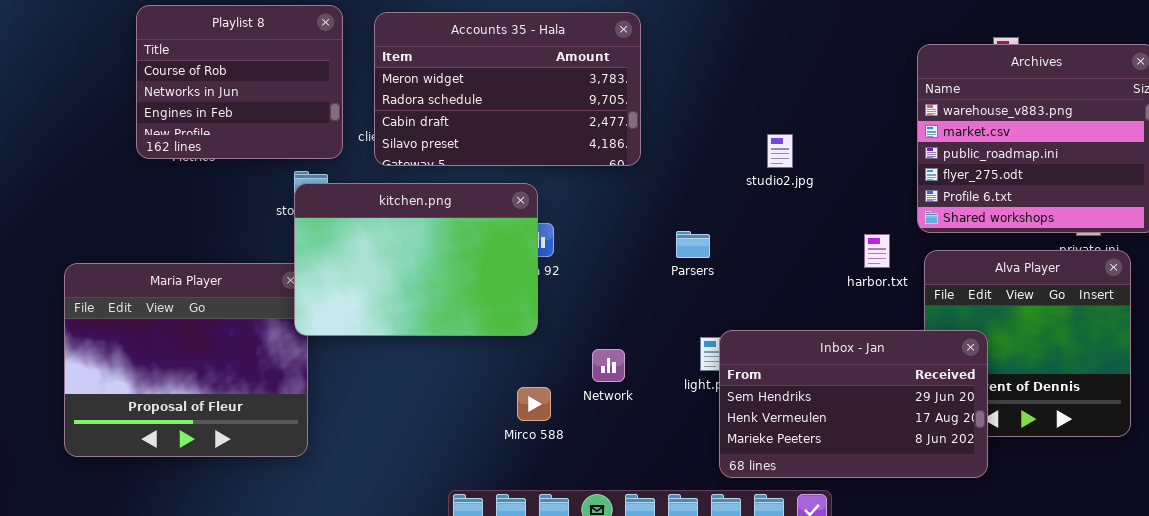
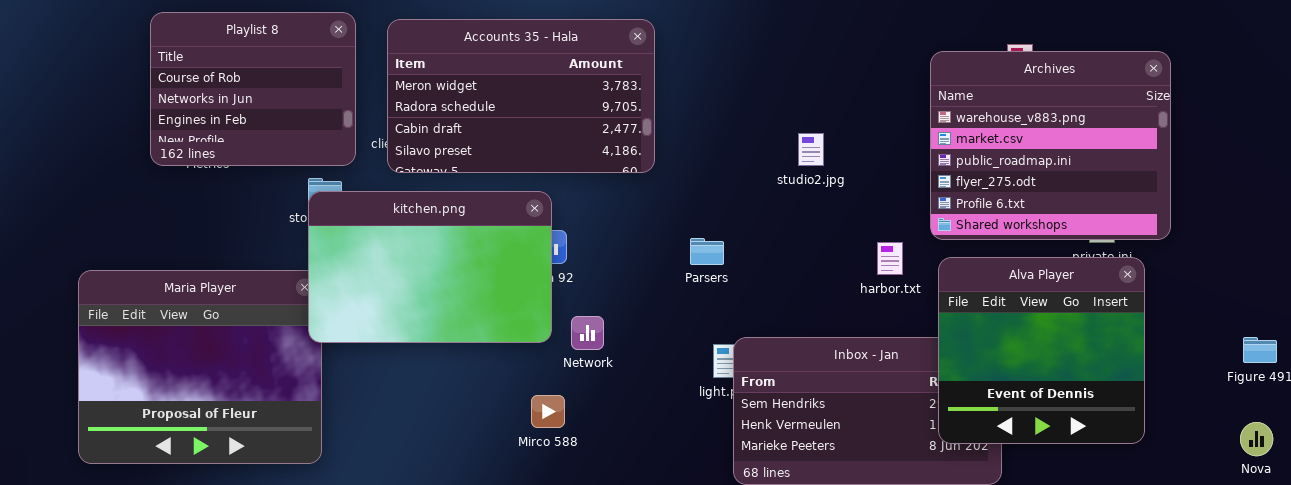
studio2.jpg: [767,134,793,168] -> [798,133,824,166], moved
Alva Player: [924,250,1131,437] -> [938,257,1145,444], raised
Network: [592,349,625,382] -> [571,316,604,350], moved

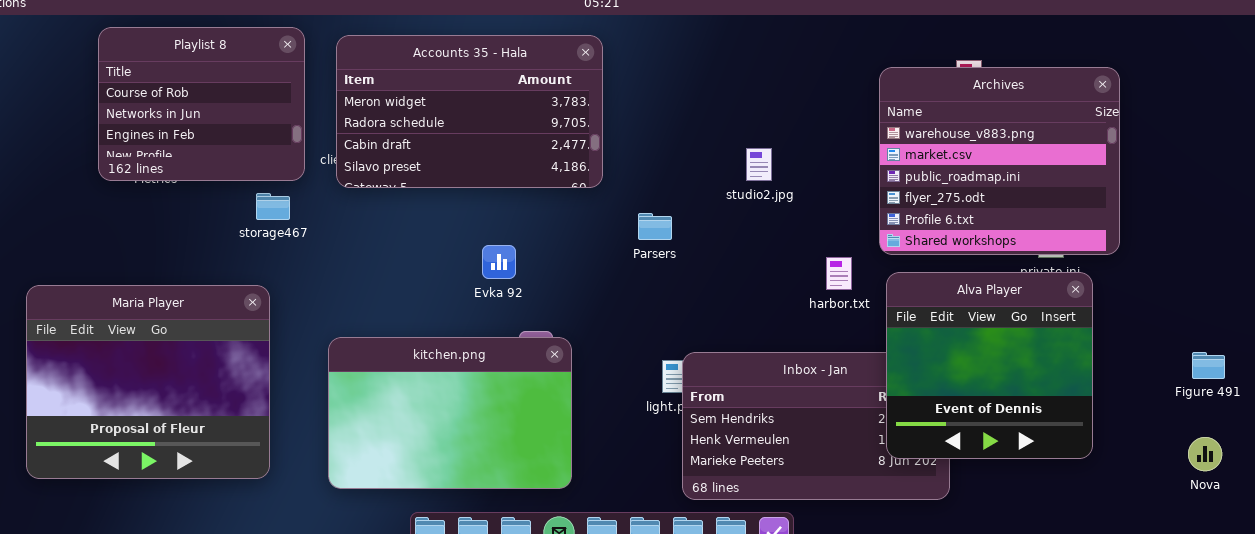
kitchen.png: [308,191,552,343] -> [328,337,572,489], moved
Parsers: [690,238,724,265] -> [638,213,672,240], moved

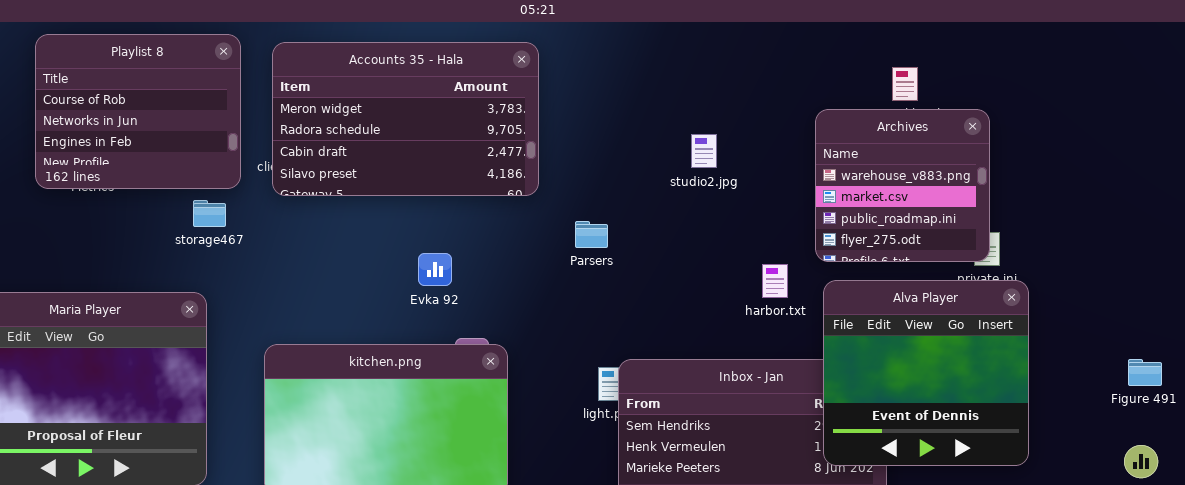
Archives: [879,67,1120,255] -> [815,109,990,262], resized
studio2.jpg: [746,148,772,181] -> [691,134,717,168], moved

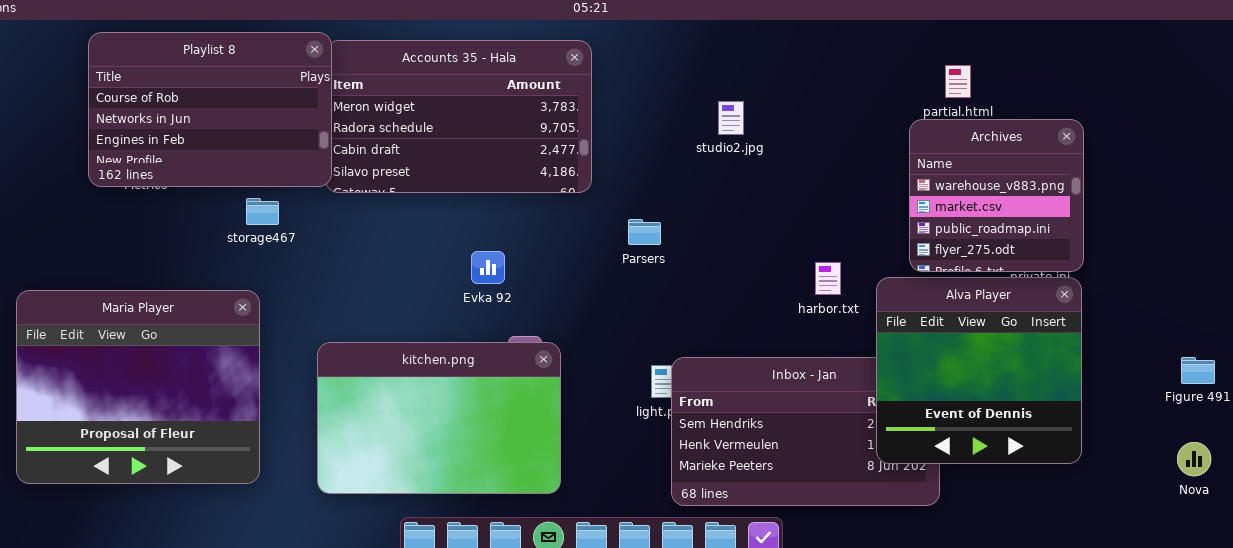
Playlist 8: [35,34,241,189] -> [88,32,332,187], resized
Archives: [815,109,990,262] -> [909,119,1084,272], moved
studio2.jpg: [691,134,717,168] -> [718,101,744,135], moved

